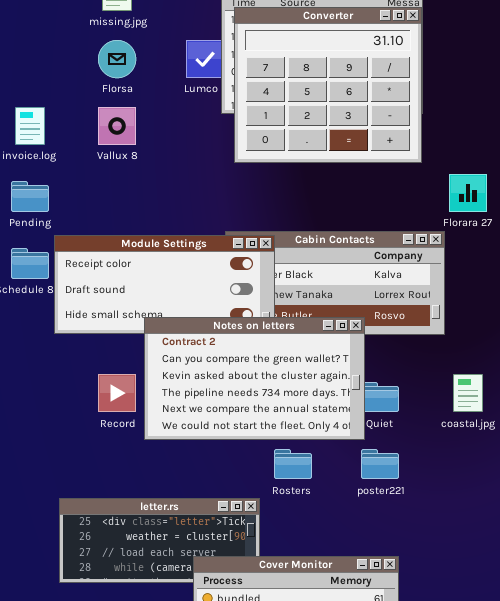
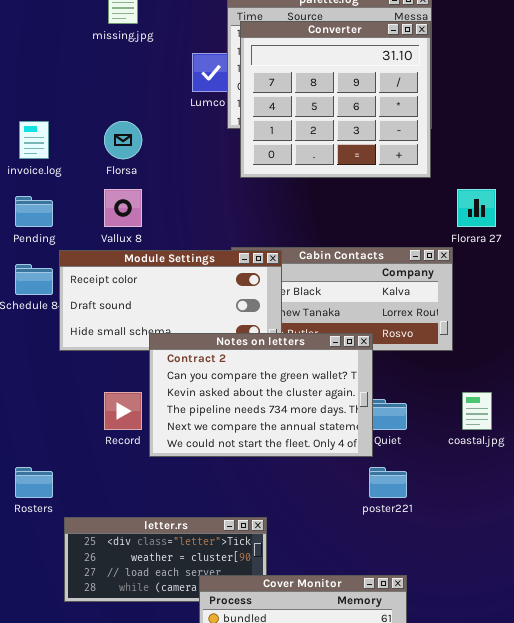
Florsa: [98,40,136,78] -> [104,121,142,159], moved
Vallux 8: [98,107,136,145] -> [104,189,142,227], moved
Rosters: [274,449,312,479] -> [15,467,53,498], moved

